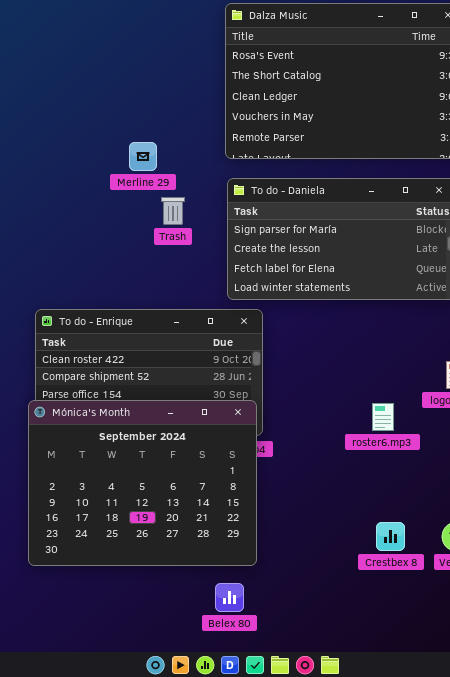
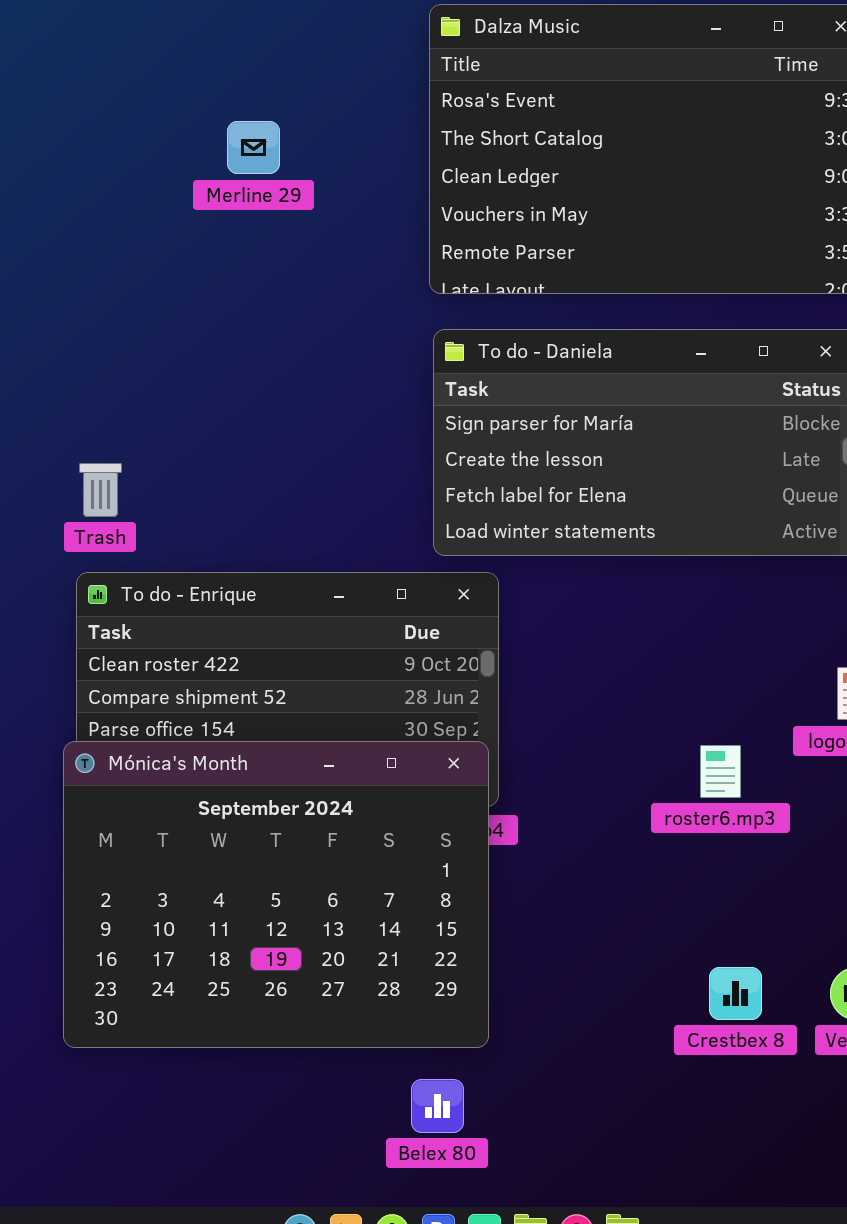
Merline 29: [129,142,157,171] -> [227,121,280,174], moved
Trash: [161,197,185,225] -> [79,463,122,517], moved

